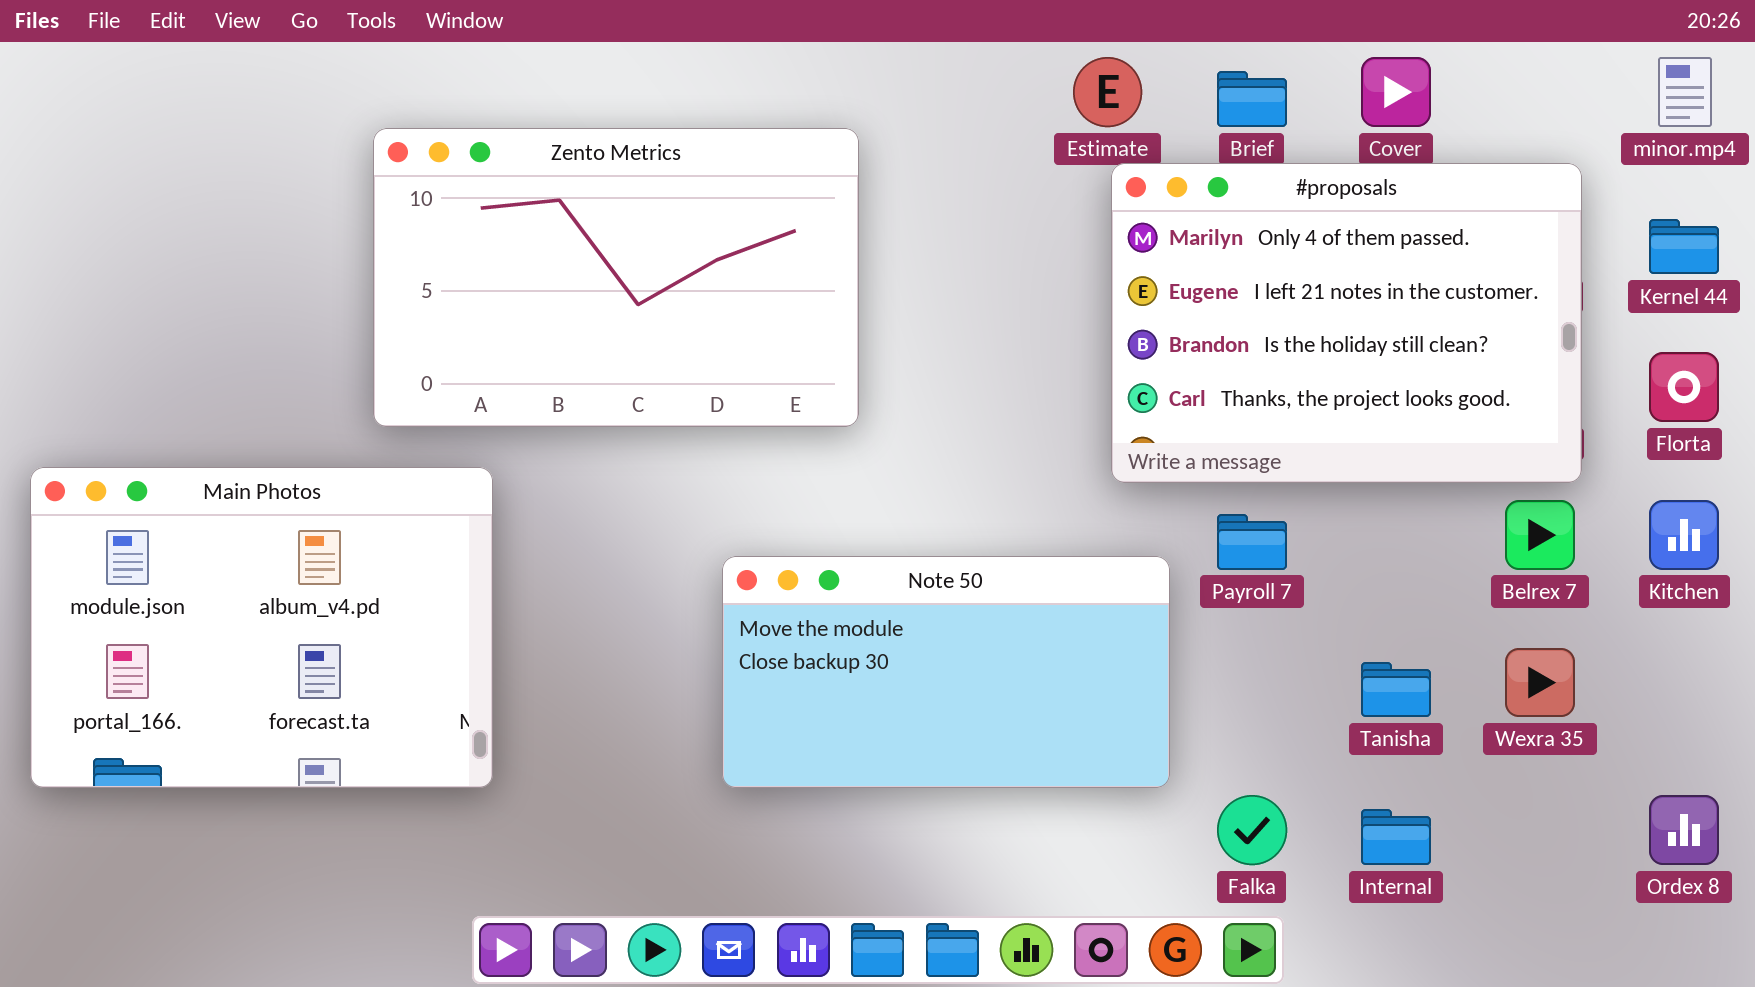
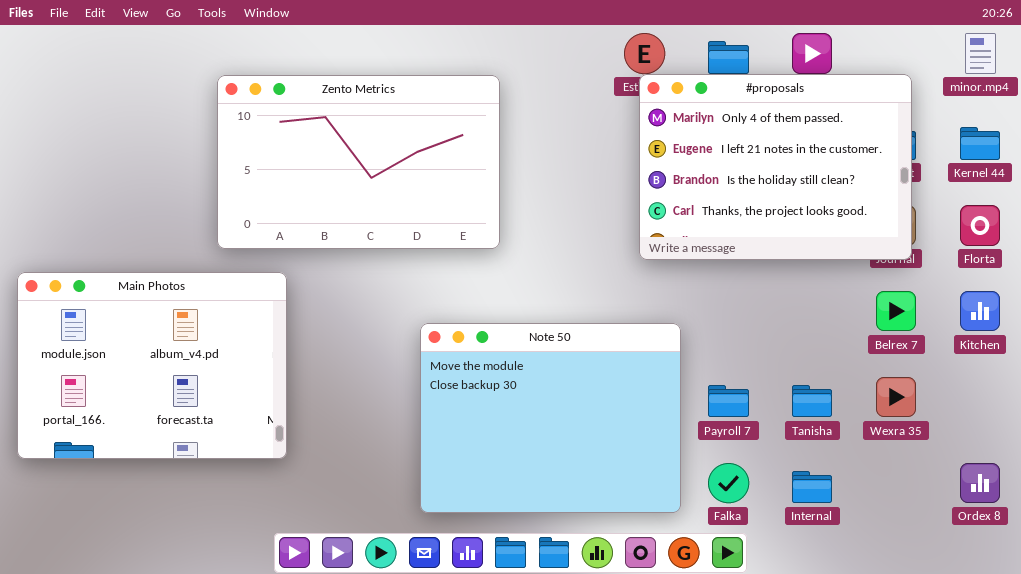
#proposals: [1111,163,1582,483] -> [639,74,912,260], moved
Payroll 7: [1217,514,1287,570] -> [708,385,749,417], moved
Note 50: [722,556,1170,788] -> [420,323,681,513], resized

